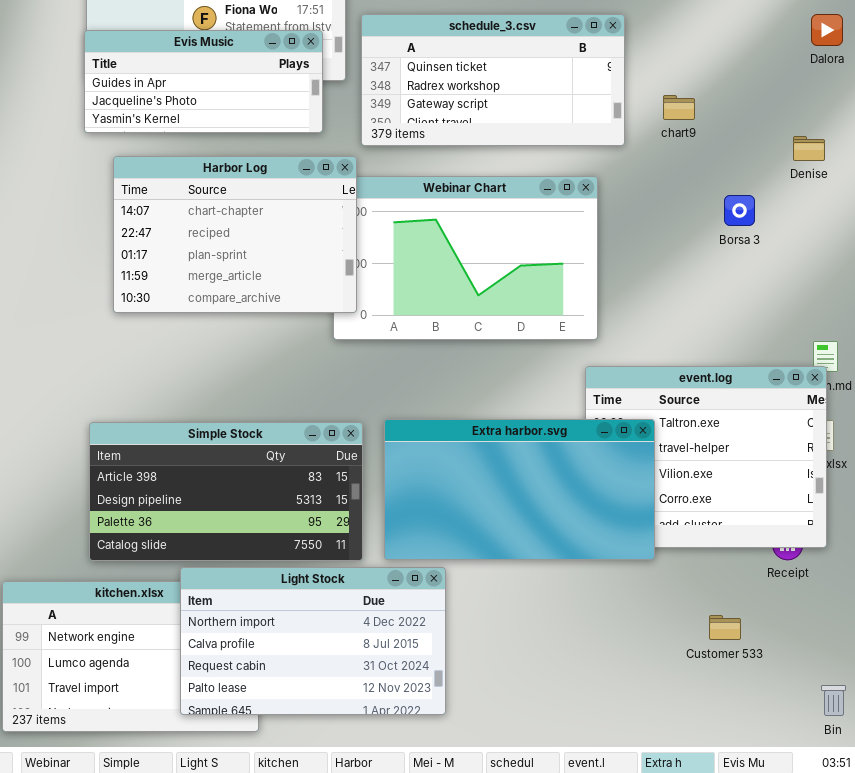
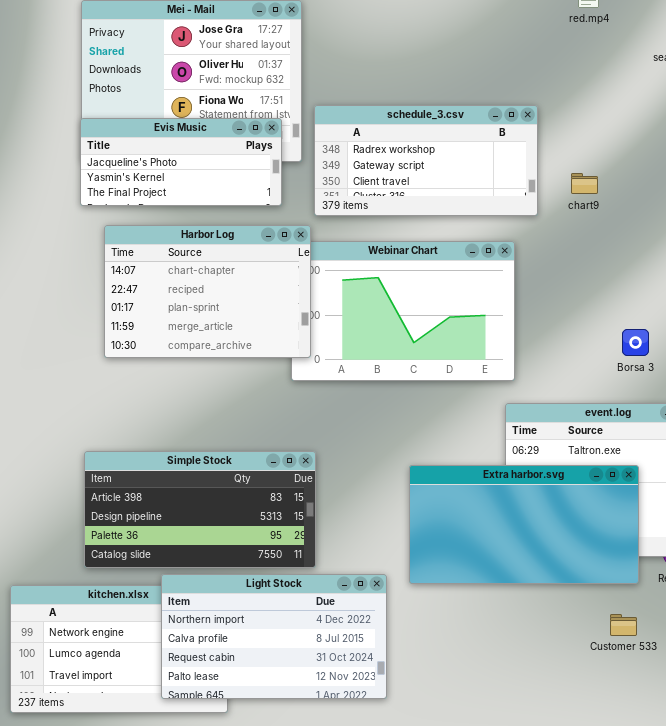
schedule_3.csv: [361,14,625,146] -> [314,105,538,216], scrolled down 1 row
Evis Music: [84,30,323,133] -> [80,118,282,206], scrolled down 1 row
Borsa 3: [724,195,755,226] -> [622,329,649,356], moved
Extra harbor.svg: [384,419,655,560] -> [409,465,639,584], moved

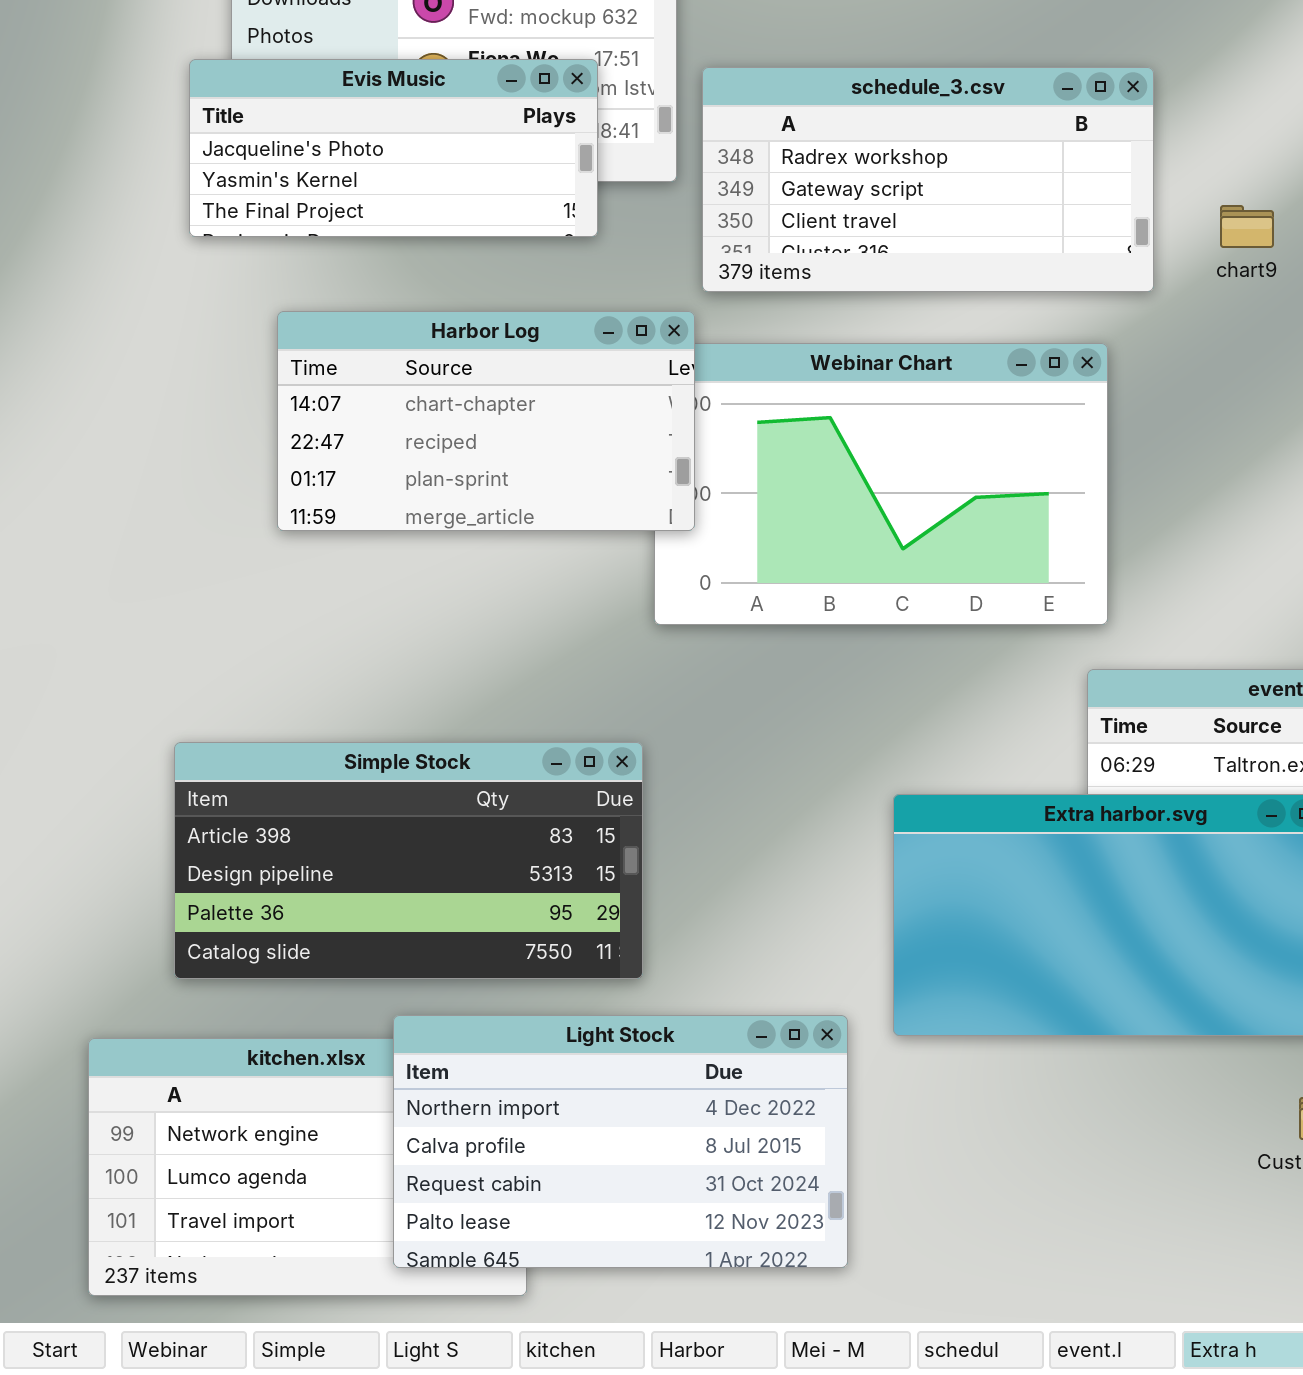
Evis Music: [80,118,282,206] -> [189,59,598,237], moved
Harbor Log: [104,225,311,358] -> [277,311,695,531], resized
Simple Stock: [84,451,316,568] -> [174,742,643,979], moved

